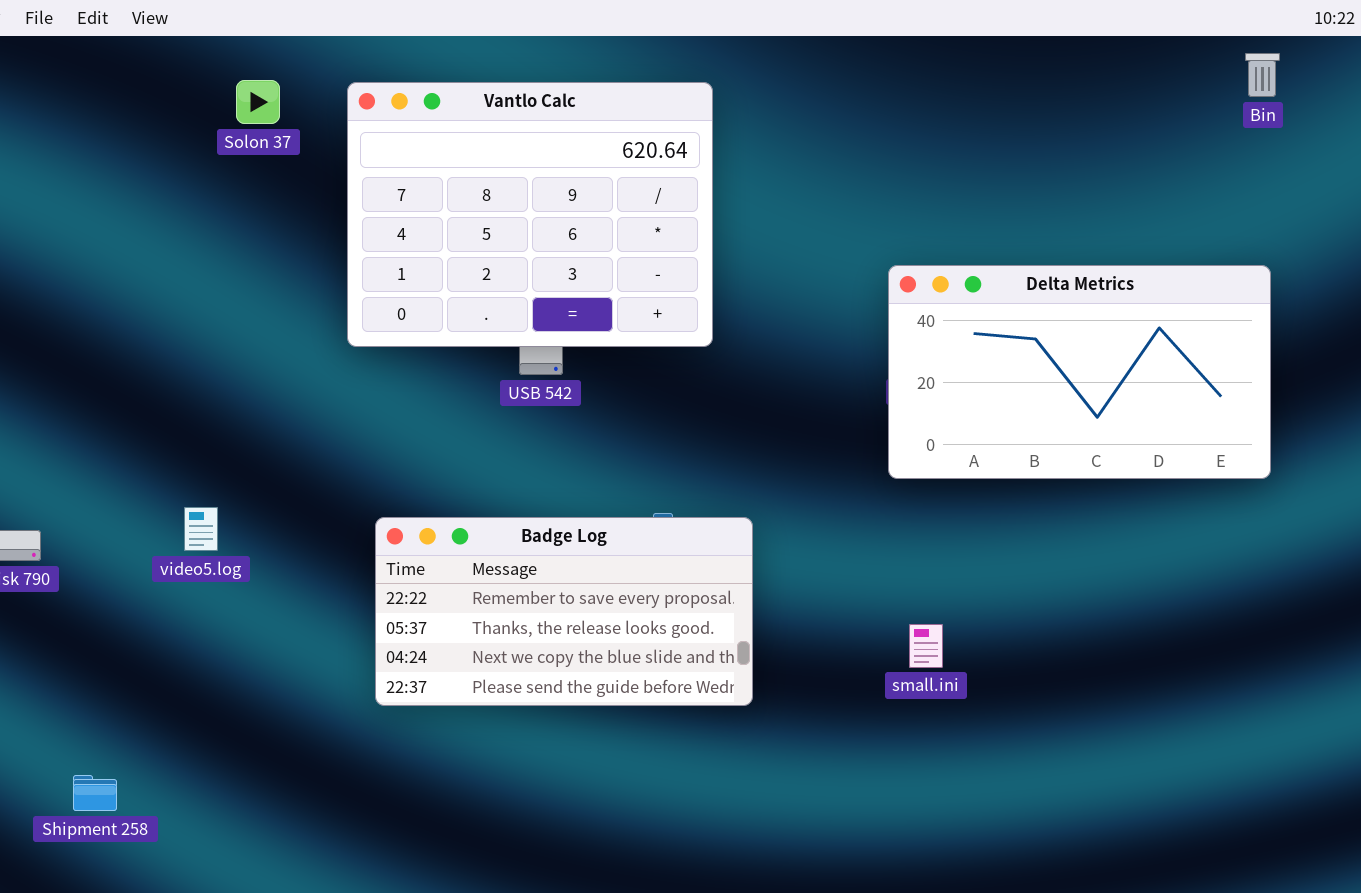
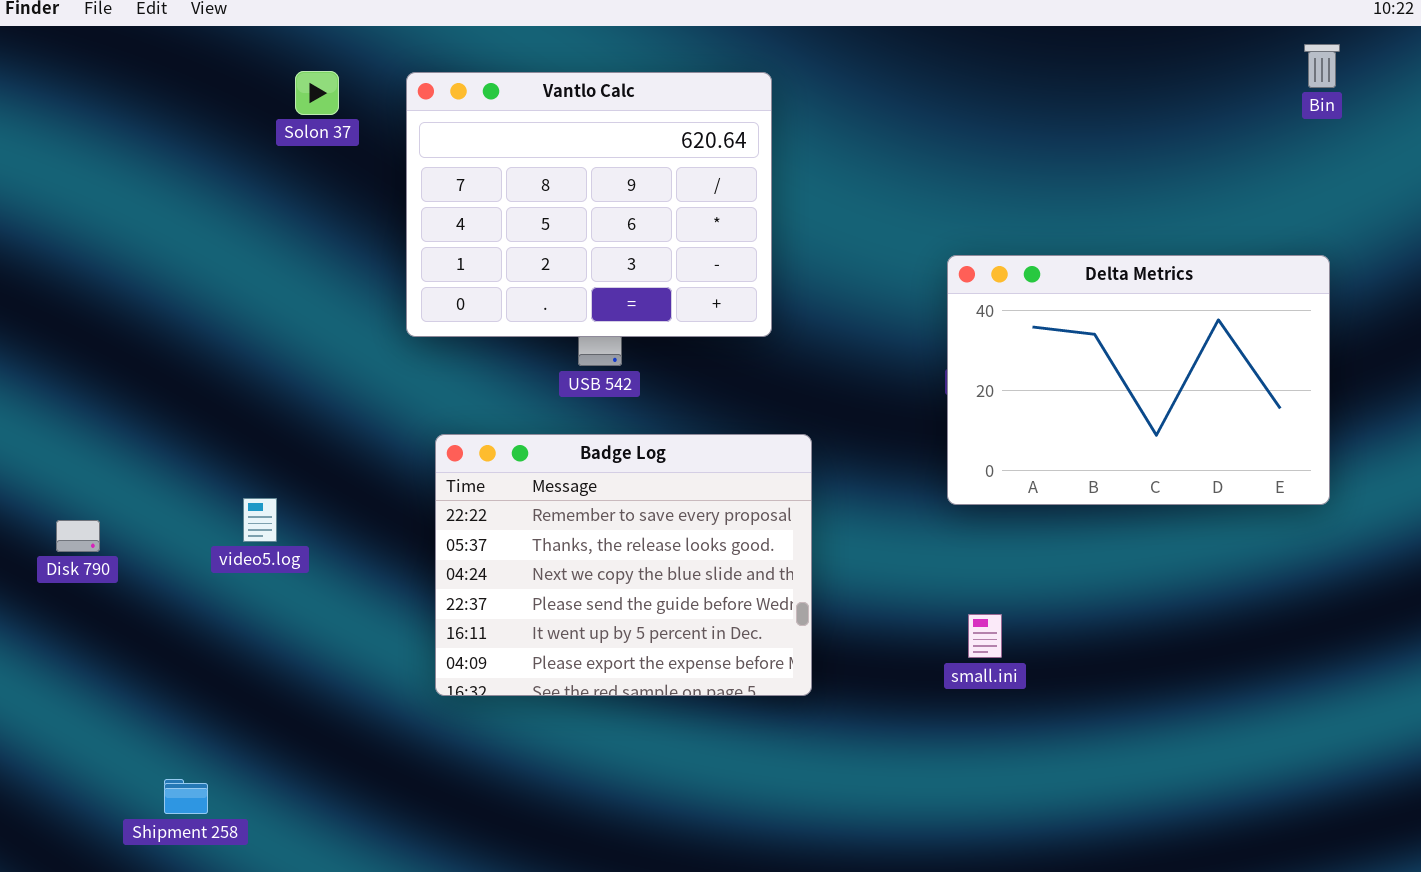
Delta Metrics: [888,265,1271,479] -> [947,255,1330,505], resized
Badge Log: [375,517,753,706] -> [435,434,812,696], resized
Shipment 258: [73,775,117,811] -> [164,779,208,814], moved

